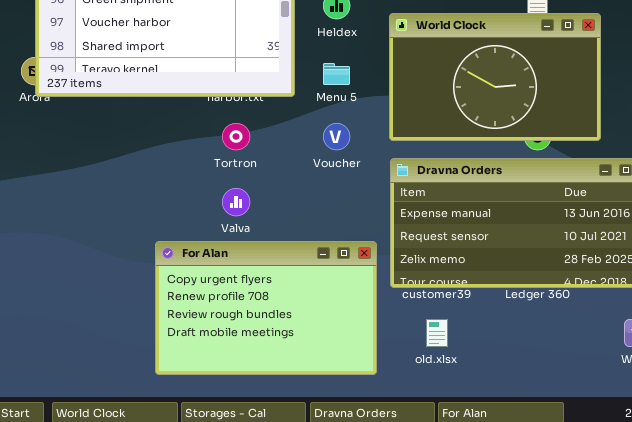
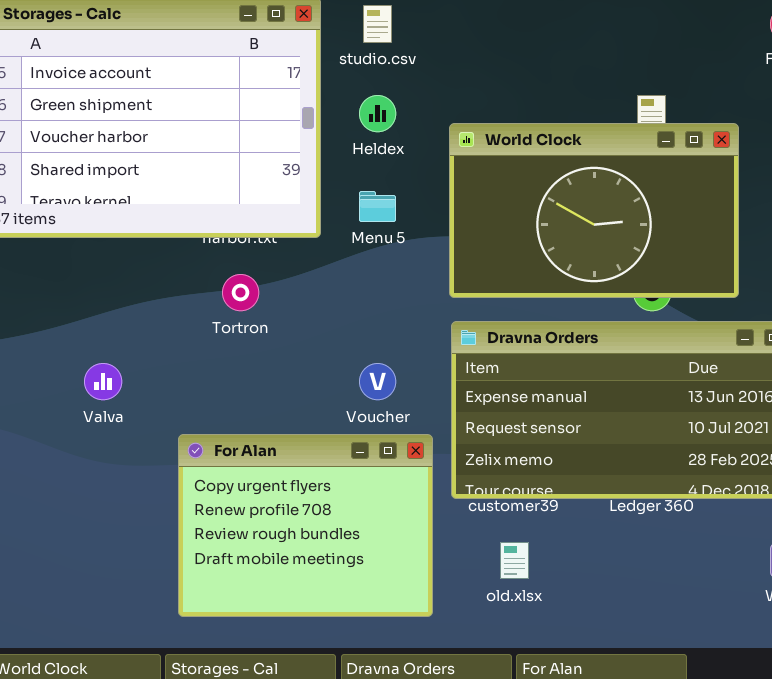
Voucher: [323,123,350,150] -> [359,363,396,400], moved
Valva: [222,188,250,216] -> [84,363,122,400], moved
For Alan: [155,241,377,375] -> [178,434,433,617], resized

